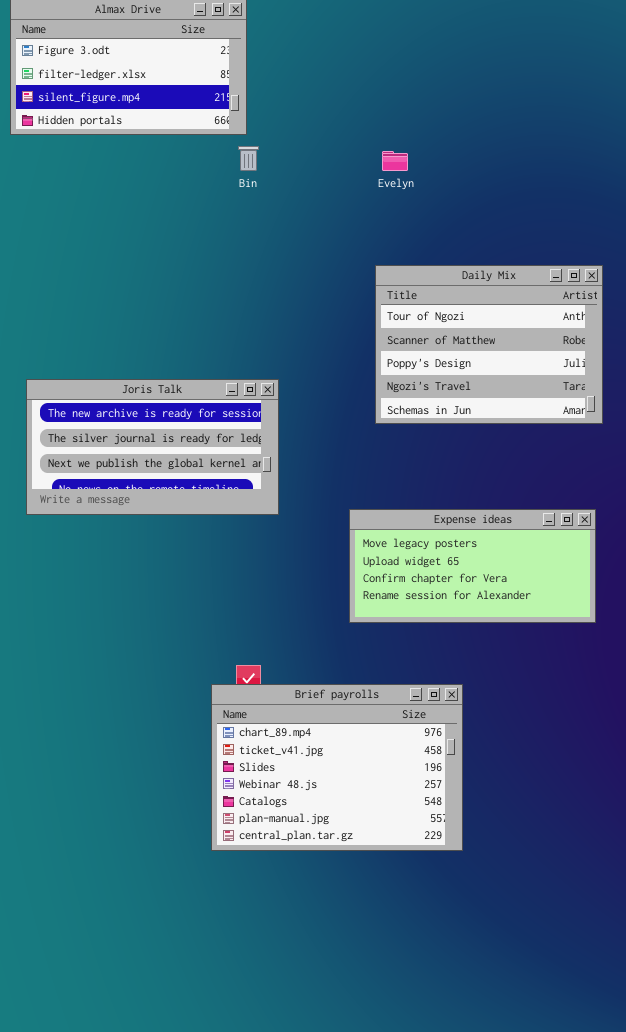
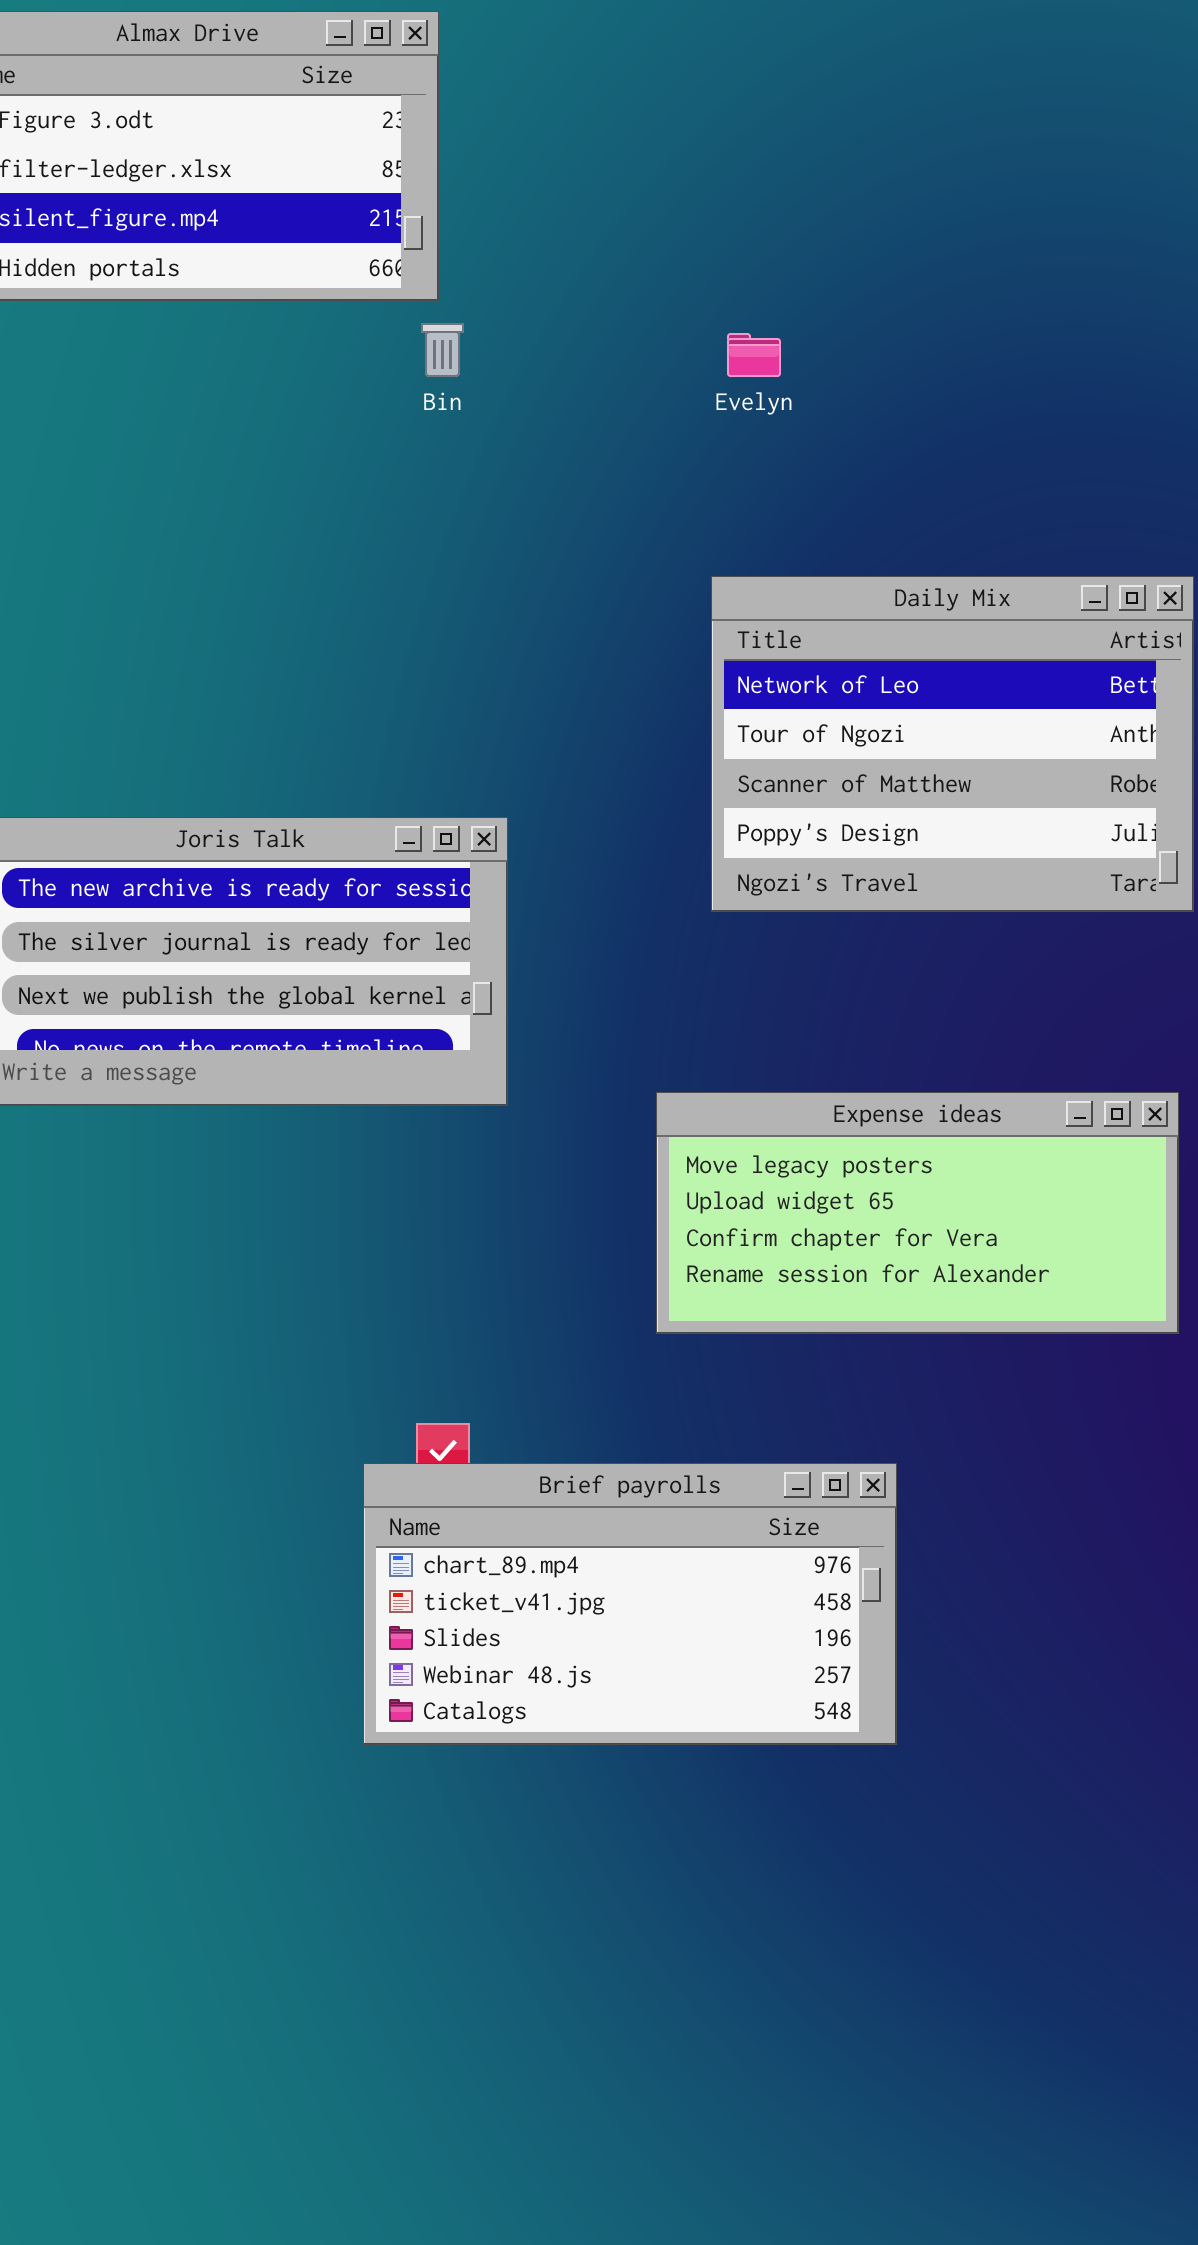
Daily Mix: [375,265,603,424] -> [711,576,1194,912], scrolled up 1 row
Brief payrolls: [211,684,463,851] -> [363,1463,897,1745], resized

